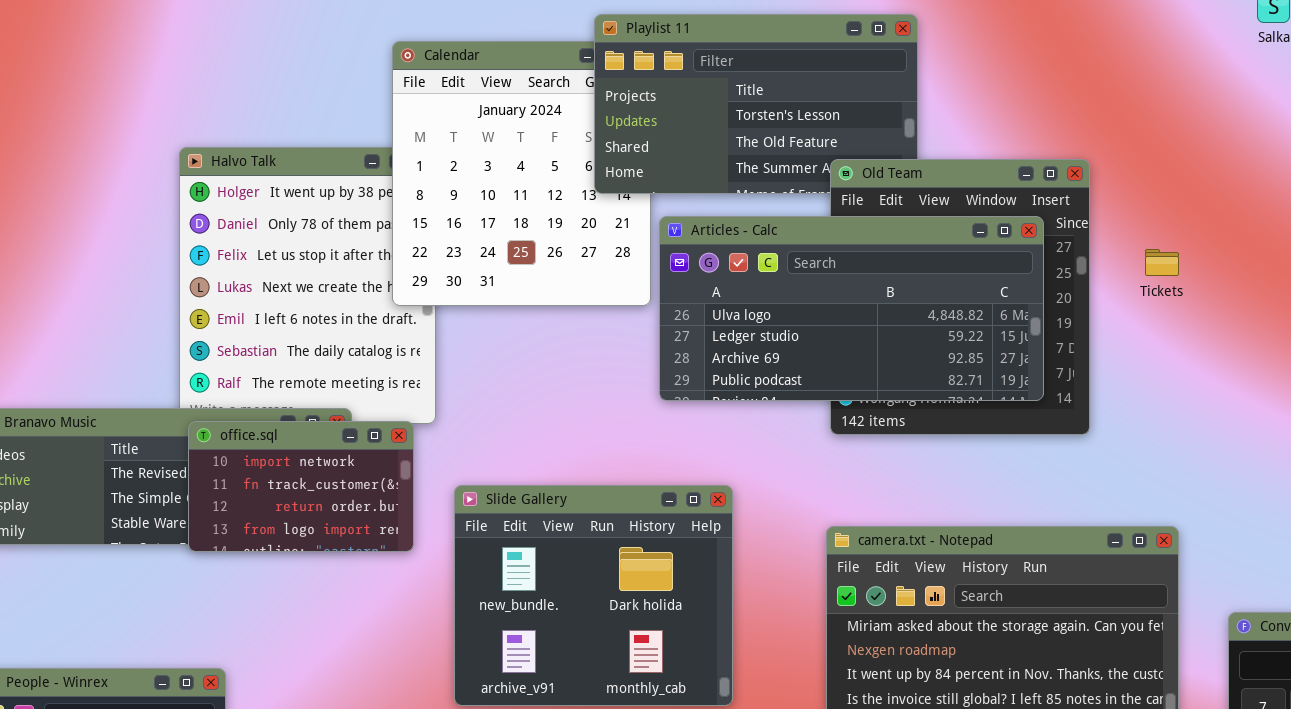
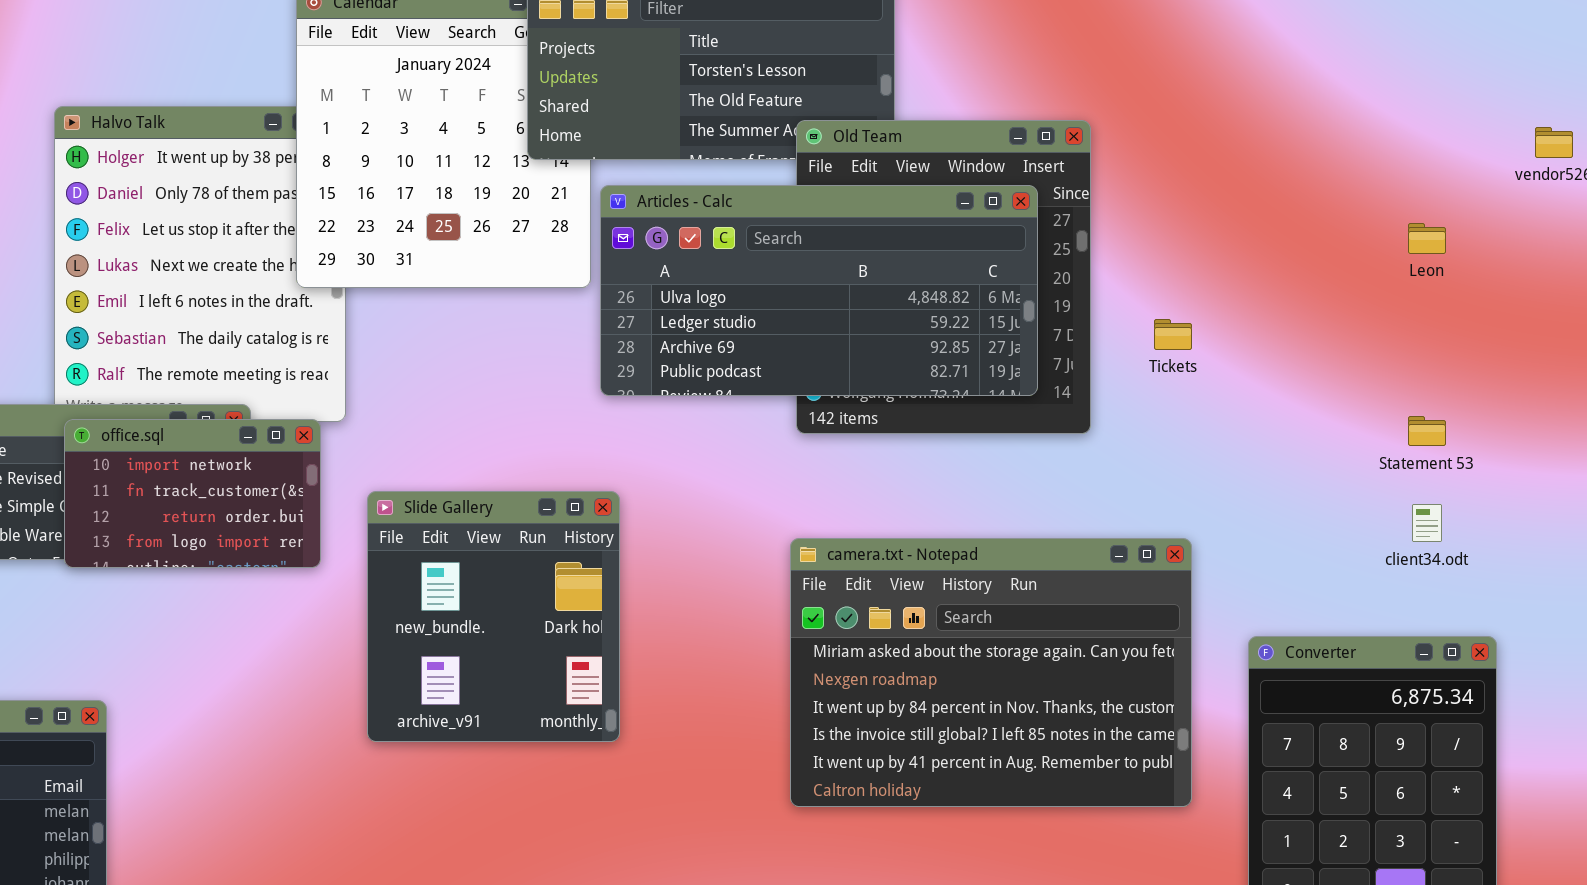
Tickets: [1145,249,1179,276] -> [1154,319,1192,350], moved
Slide Gallery: [454,485,733,706] -> [367,491,620,742], resized

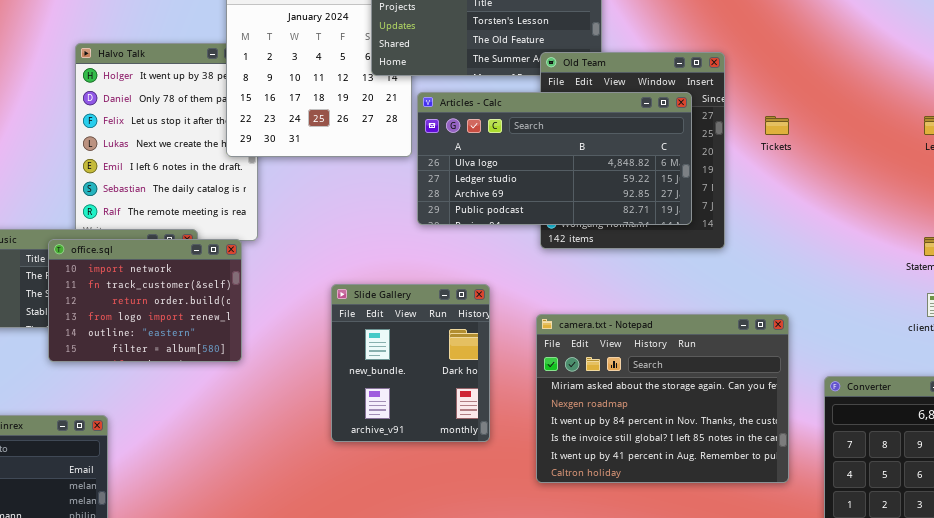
Tickets: [1154,319,1192,350] -> [765,116,789,135], moved
office.sql: [64,419,321,568] -> [48,239,242,362], resized
Slide Gallery: [367,491,620,742] -> [331,284,490,442], moved

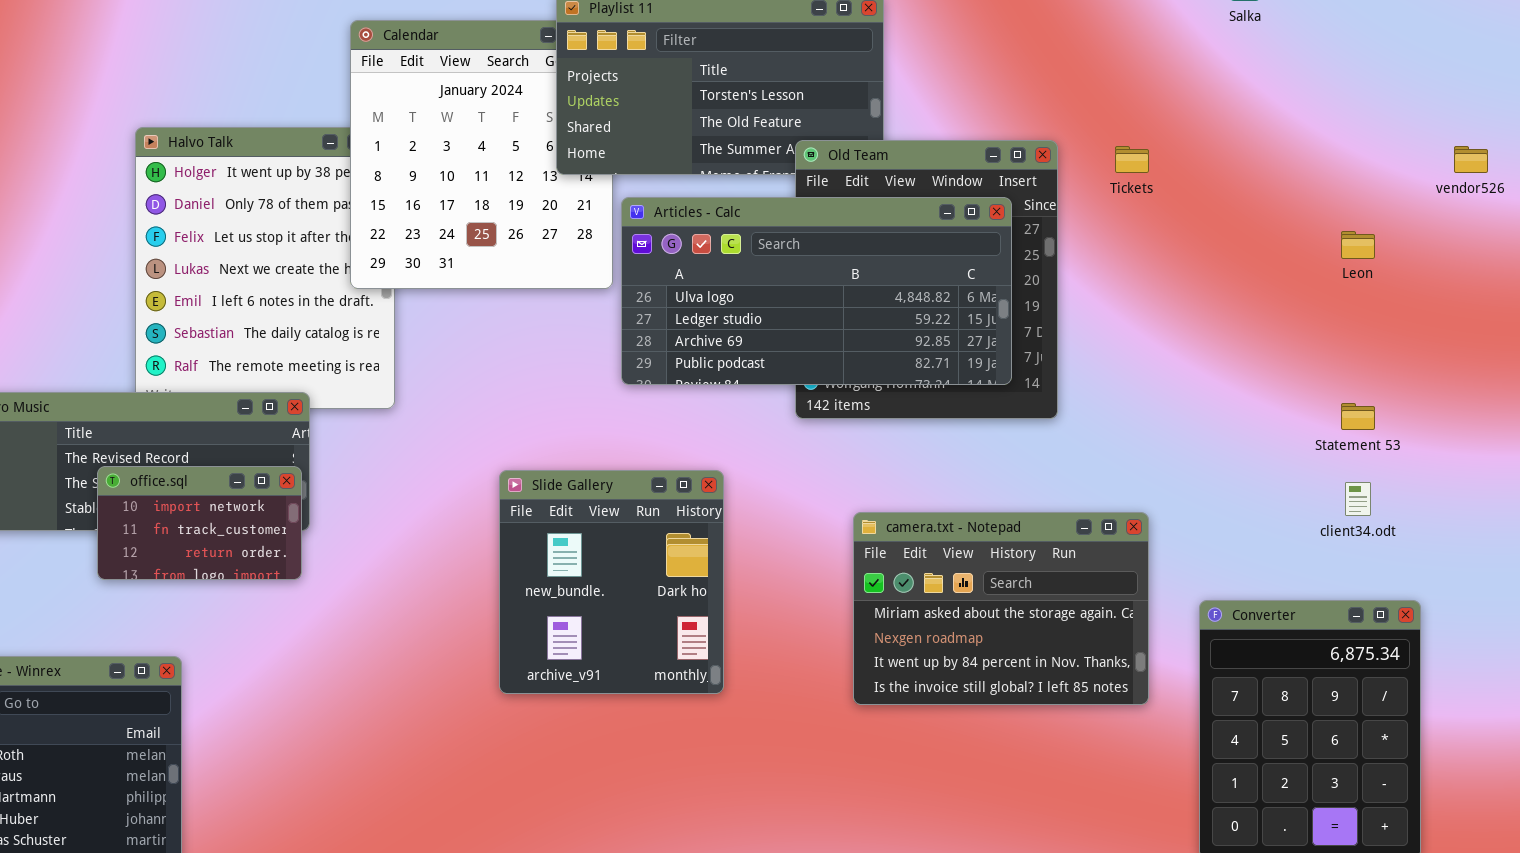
Tickets: [765,116,789,135] -> [1115,146,1149,173], moved
office.sql: [48,239,242,362] -> [97,466,302,580], resized
camera.txt - Notepad: [536,314,789,483] -> [853,512,1149,705], resized

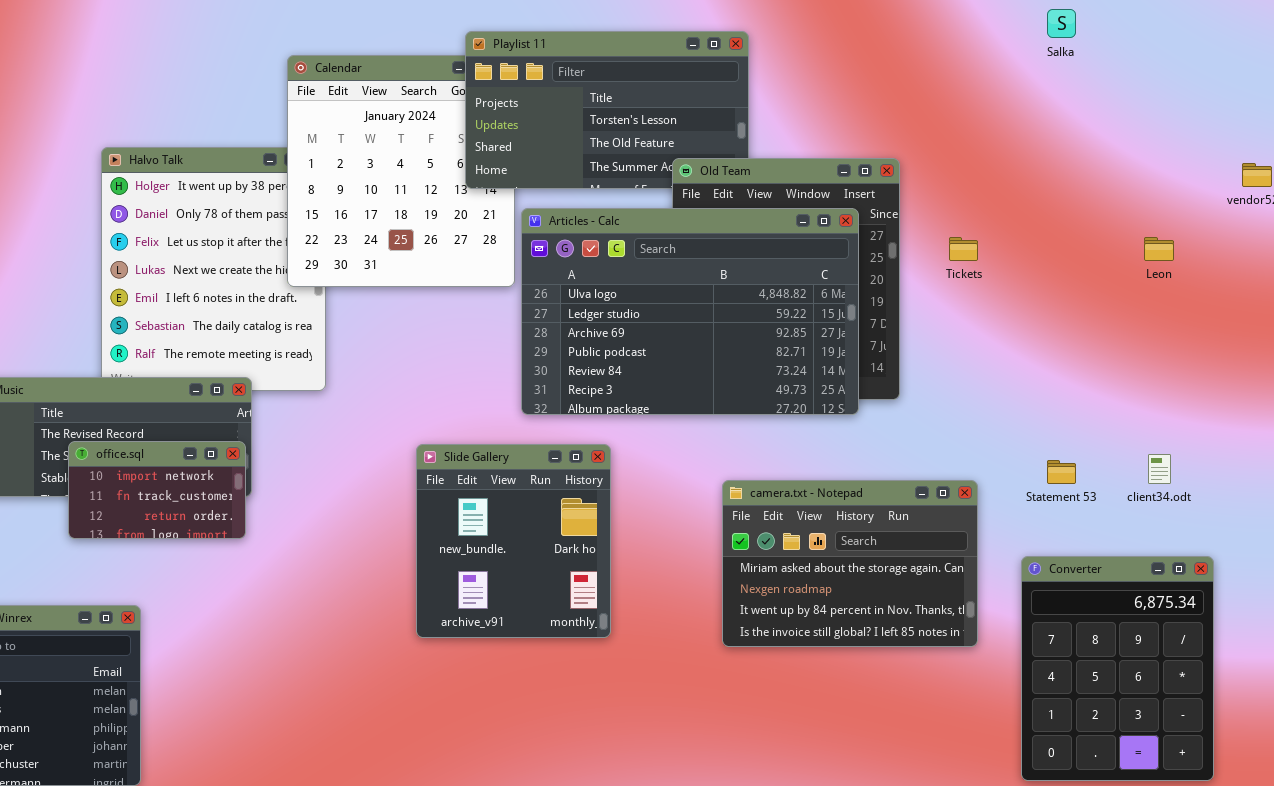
Tickets: [1115,146,1149,173] -> [949,237,978,261], moved
Articles - Calc: [621,197,1012,385] -> [521,208,859,415], resized
Statement 53: [1341,403,1375,430] -> [1047,460,1076,484], moved

